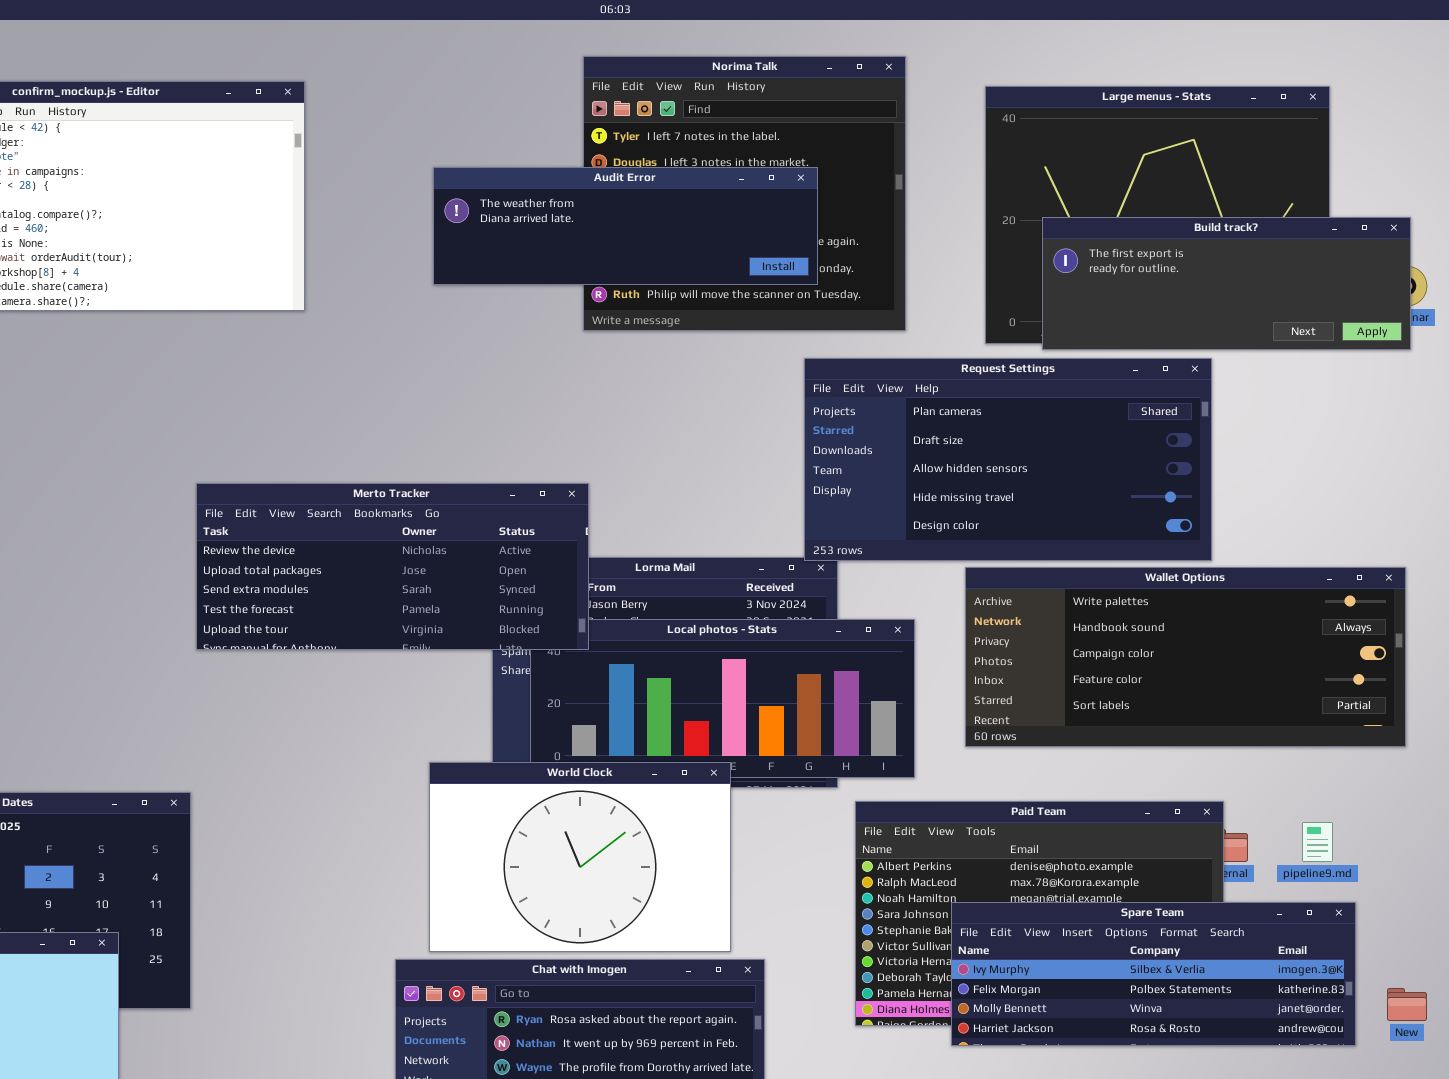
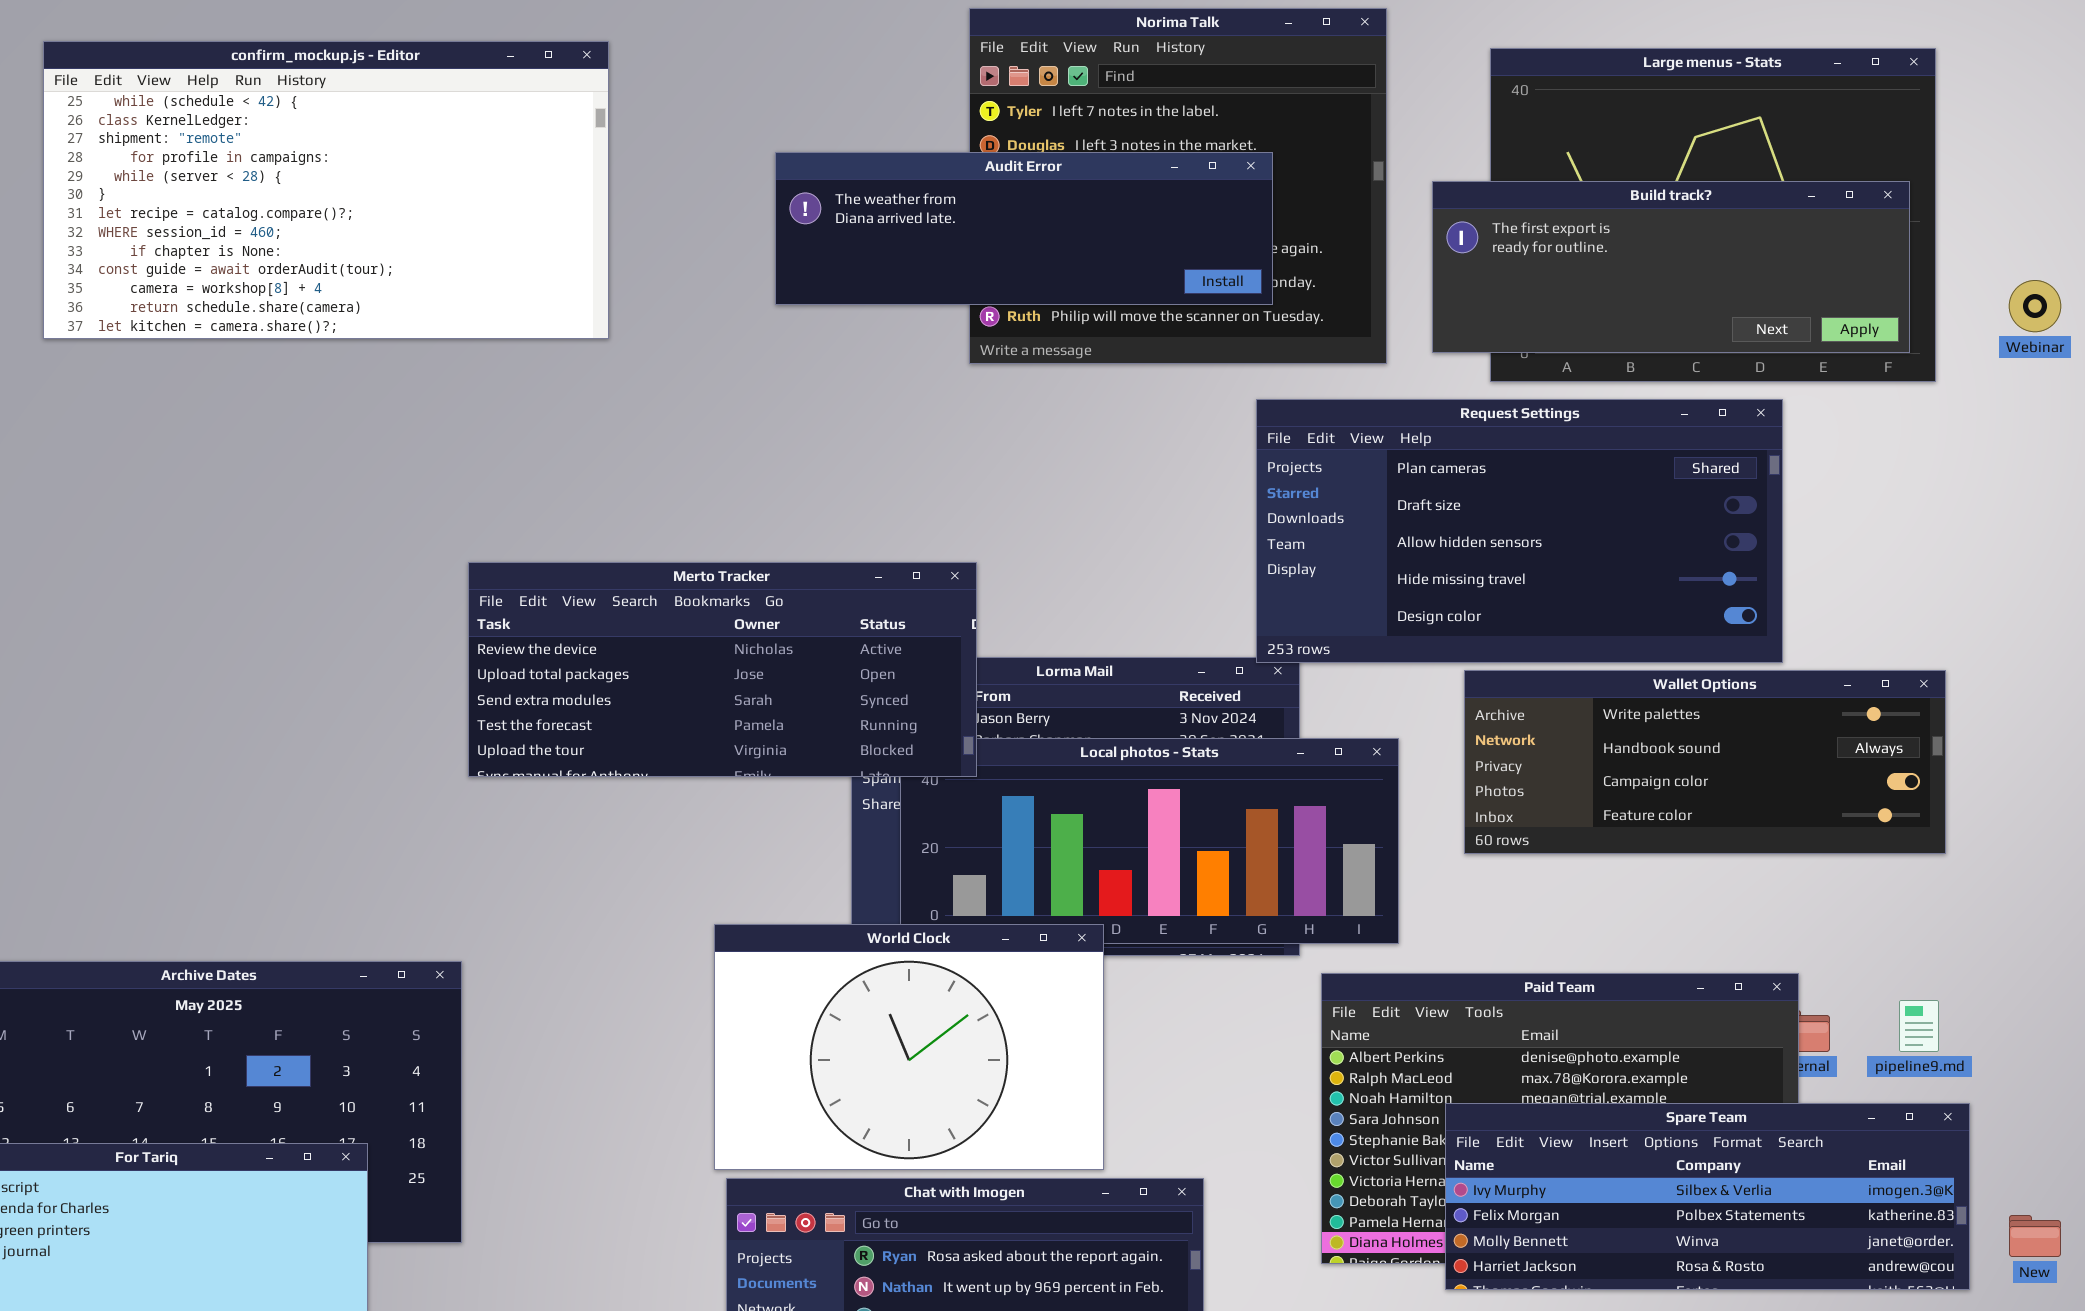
Build track?: [1042,217,1411,350] -> [1432,181,1910,353], moved
Wallet Options: [965,567,1406,747] -> [1464,670,1946,854], resized
World Clock: [429,762,731,952] -> [714,924,1104,1170], moved

